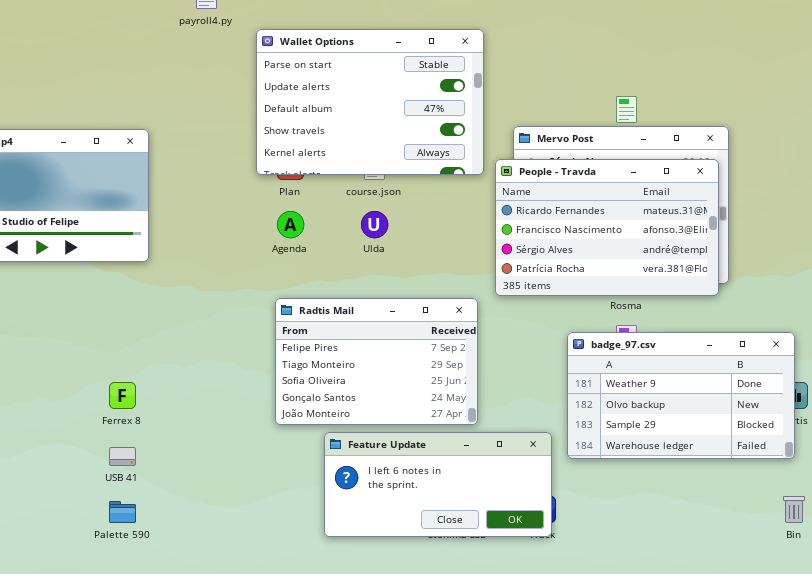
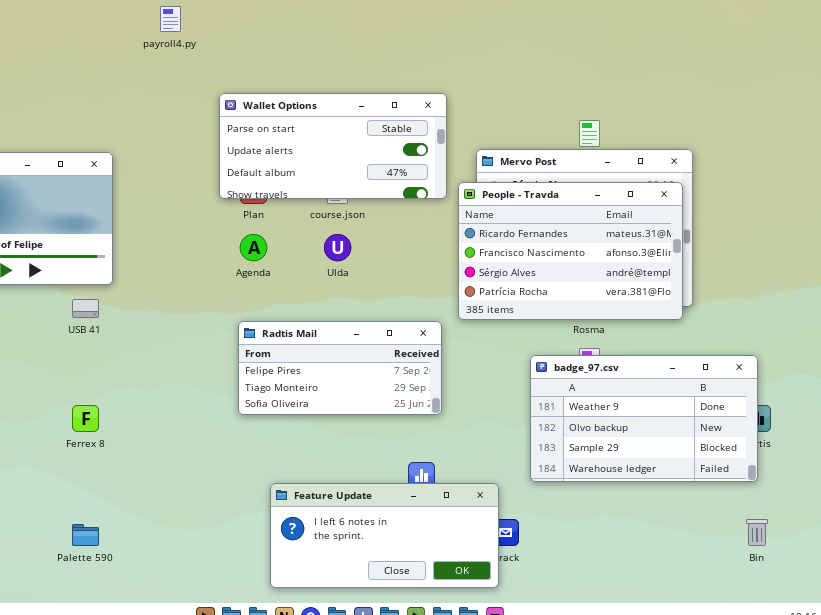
Wallet Options: [256,29,484,175] -> [219,93,447,199], resized
Radtis Mail: [275,298,478,425] -> [238,321,442,415], resized
Feature Update: [324,432,552,537] -> [270,483,499,588], moved
USB 41: [109,447,136,466] -> [72,299,99,318], moved

